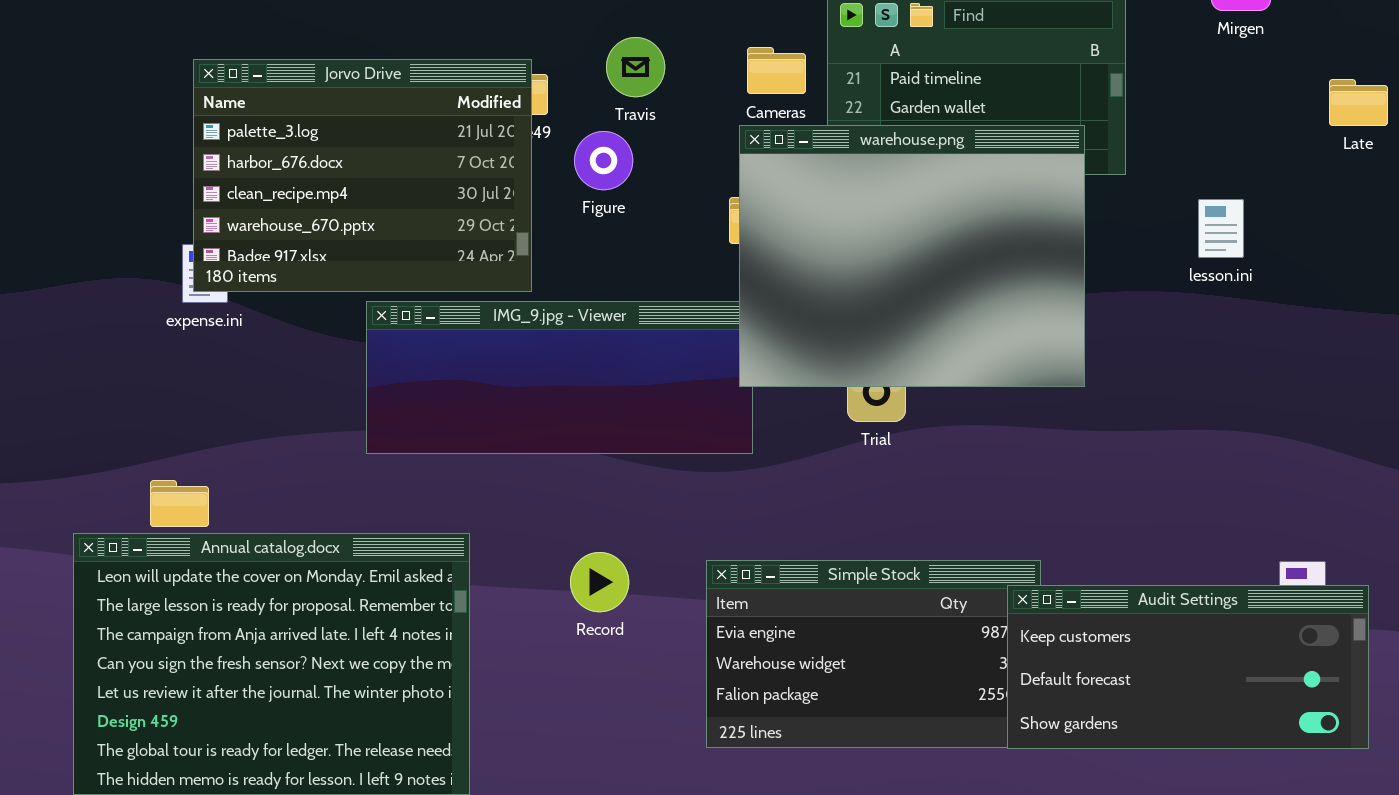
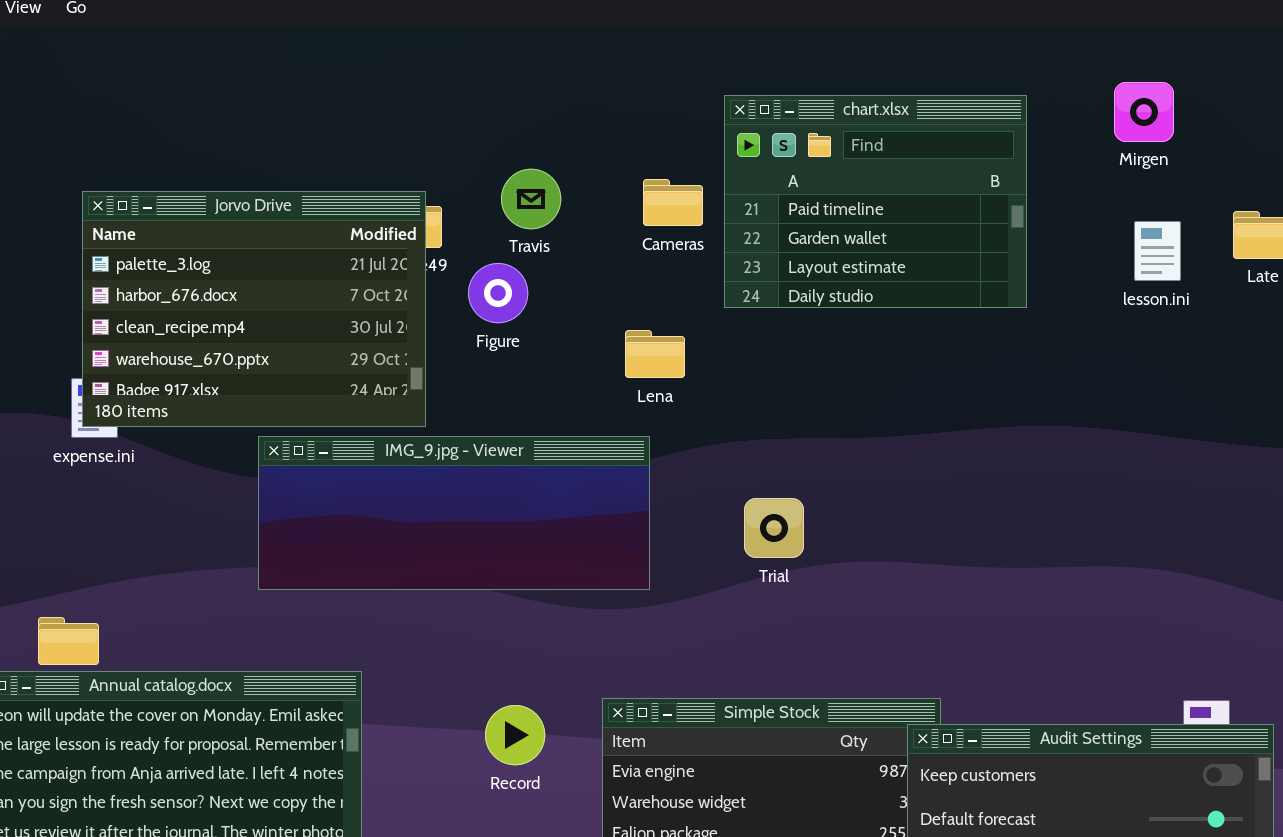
warehouse.png: [739,125,1085,387] -> none, closed
lesson.ini: [1198,199,1244,258] -> [1134,221,1181,281], moved
Record: [570,552,629,612] -> [485,705,545,765], moved

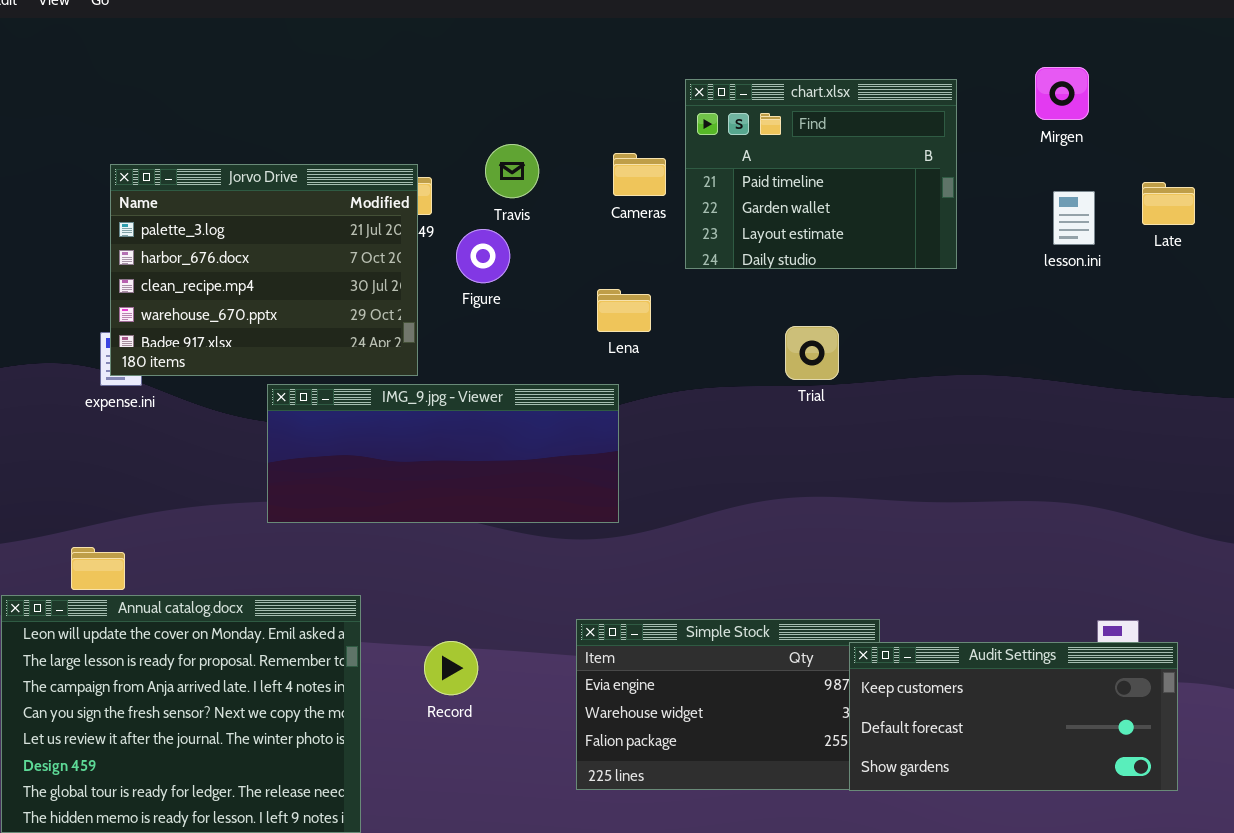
Trial: [744,498,804,558] -> [785,326,839,380], moved
Record: [485,705,545,765] -> [424,641,478,695], moved

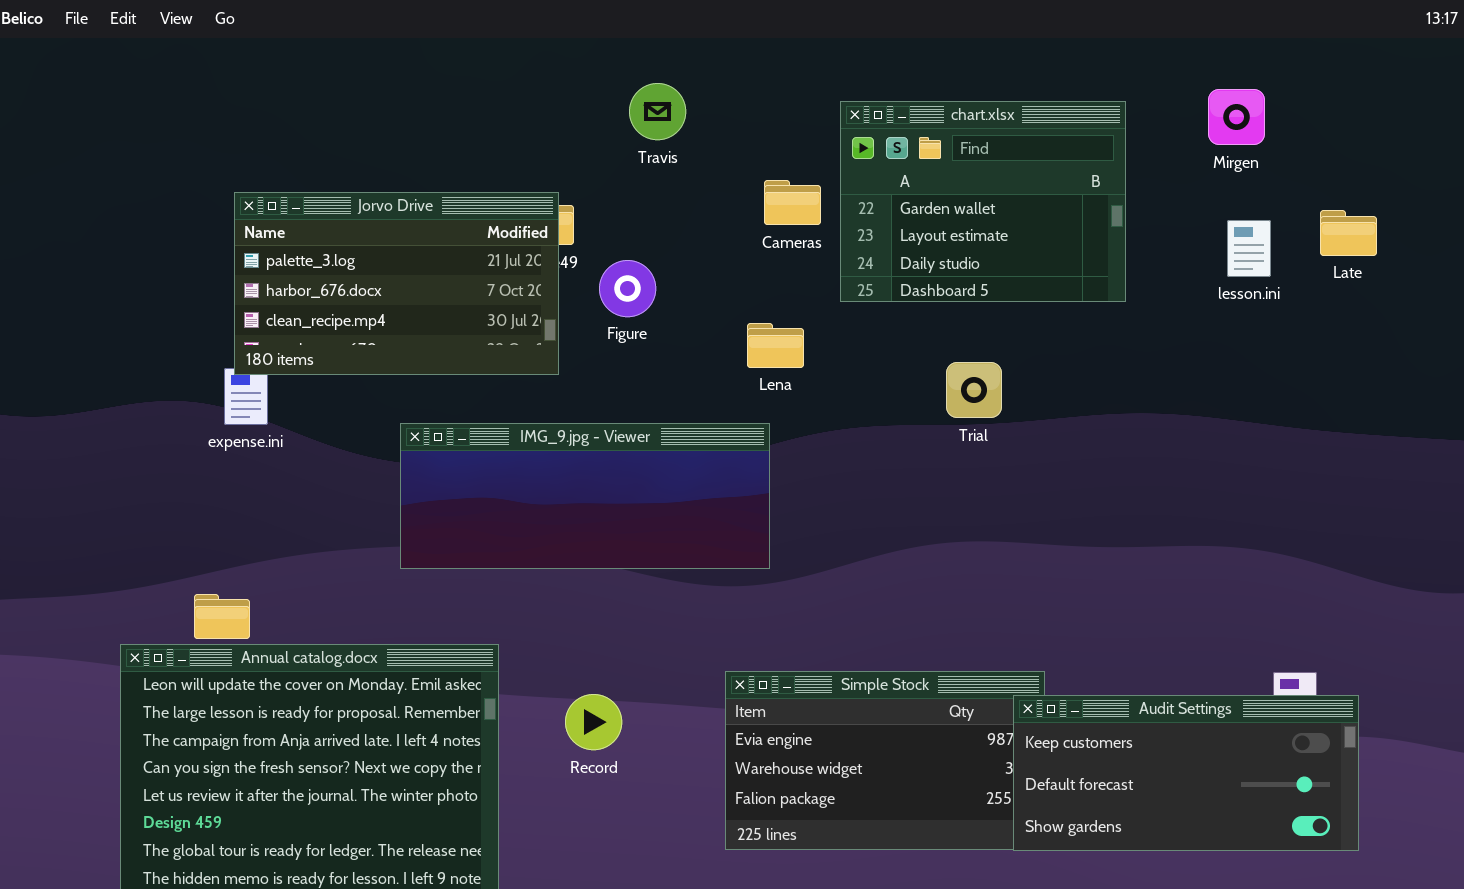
chart.xlsx: [685,79,957,269] -> [840,101,1126,302], scrolled down 1 row
Travis: [485,144,539,198] -> [629,83,686,140], moved
Jorvo Drive: [110,164,418,376] -> [234,192,559,375], resized

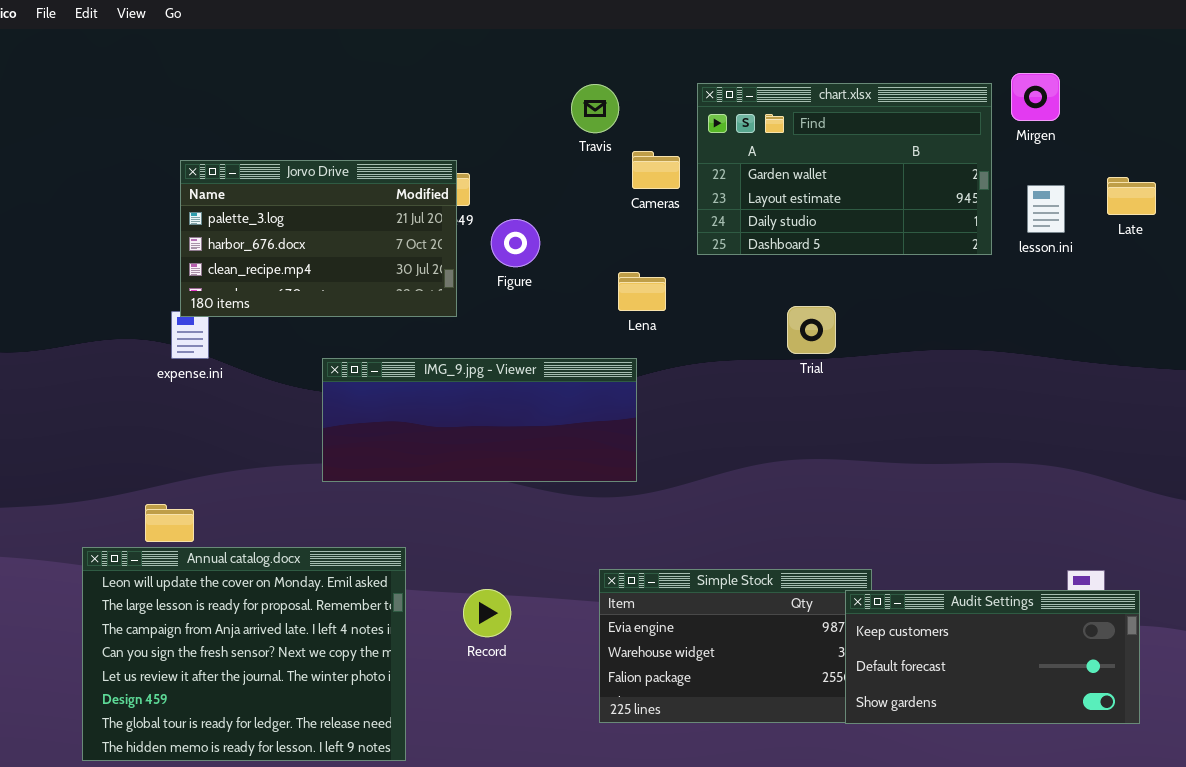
Travis: [629,83,686,140] -> [571,84,619,133], moved
chart.xlsx: [840,101,1126,302] -> [697,83,992,255], resized

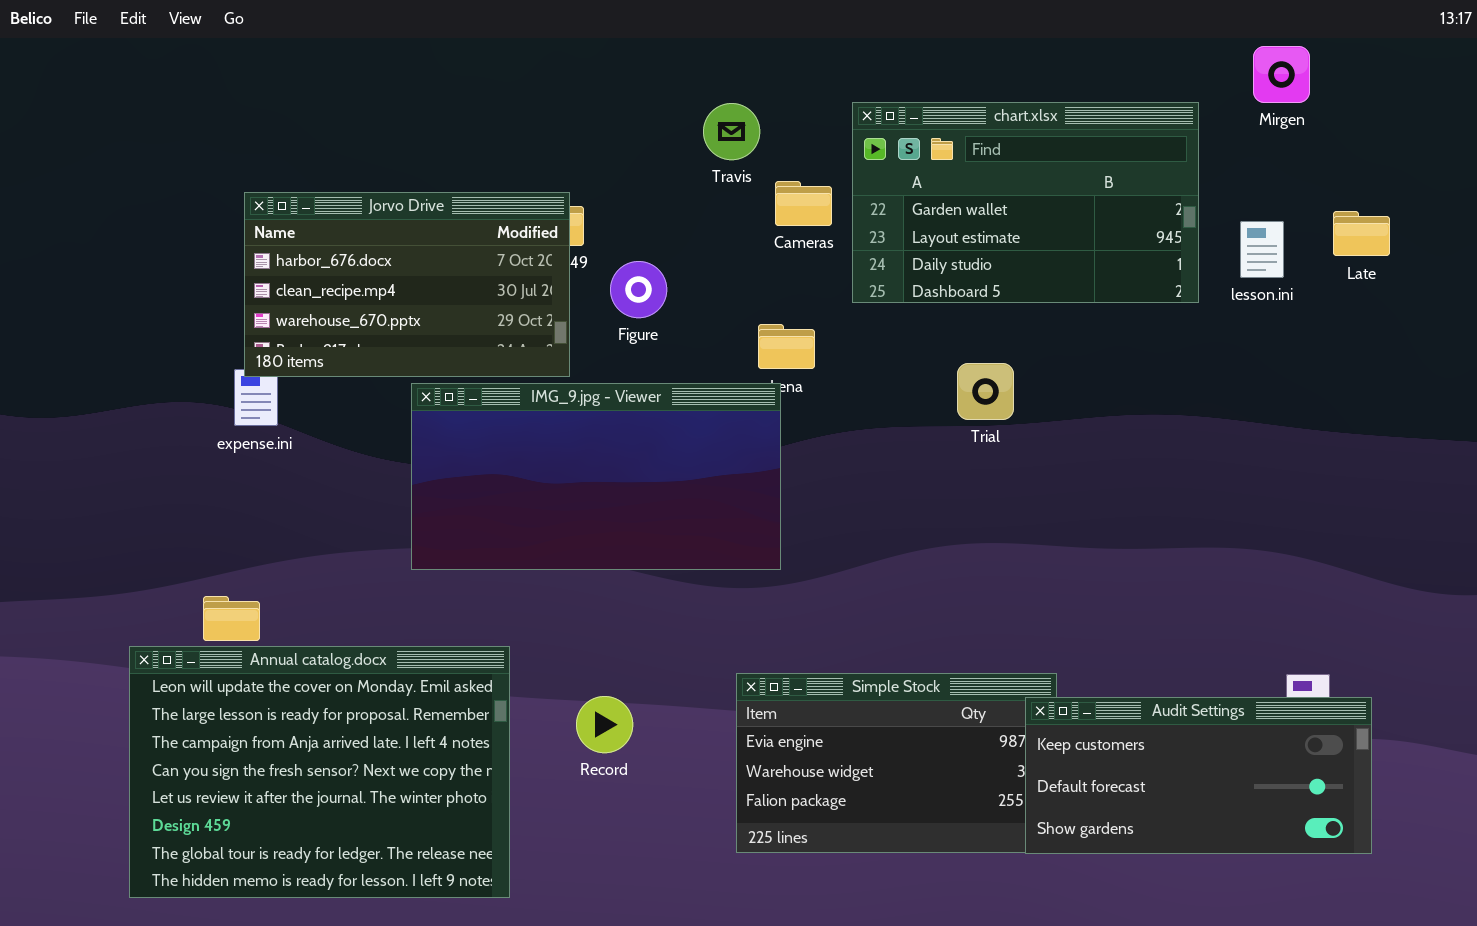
Mirgen: [1011,73,1060,121] -> [1253,46,1310,103], moved
Jorvo Drive: [180,160,457,317] -> [244,192,570,377], scrolled down 1 row
IMG_9.jpg - Viewer: [322,358,637,482] -> [411,383,781,570], resized

